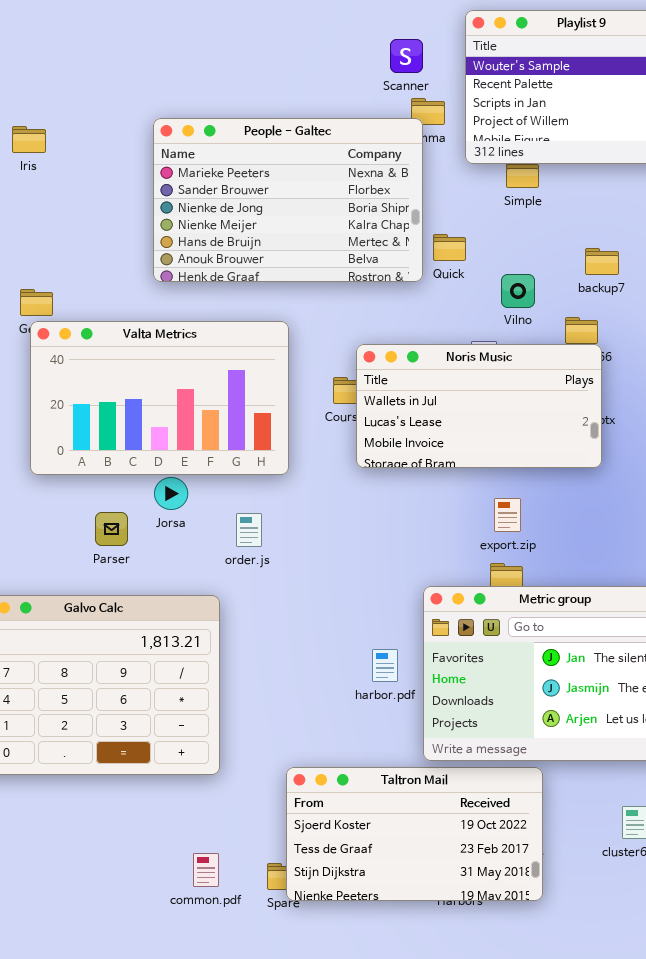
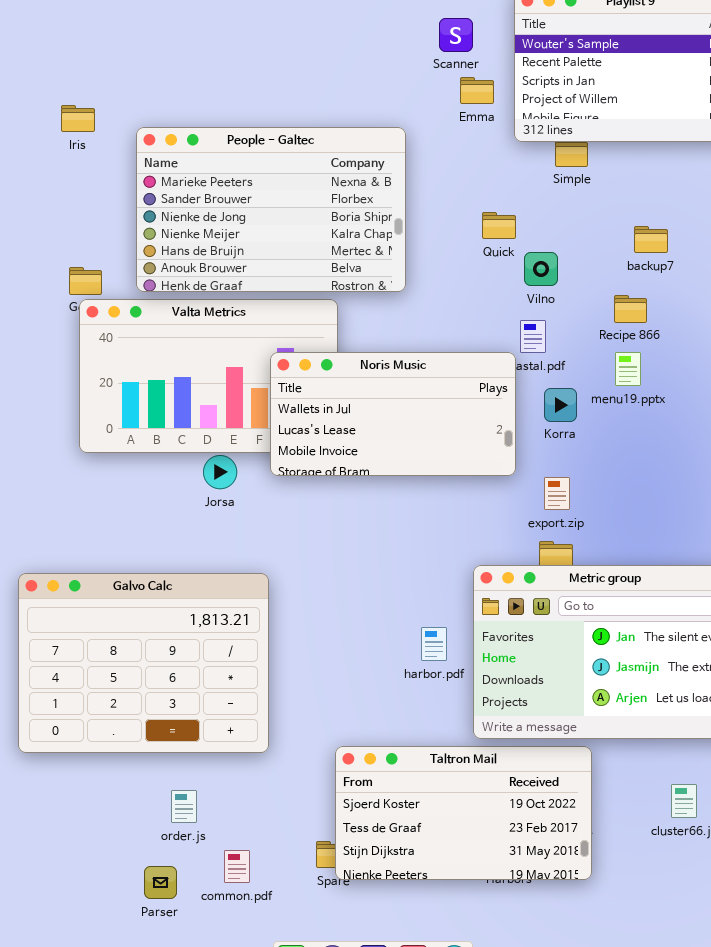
People - Galtec: [153,118,423,282] -> [136,127,406,292], moved
Vilno: [501,274,535,308] -> [524,252,558,286], moved
Noris Music: [356,344,602,468] -> [270,352,516,476], moved
Parser: [95,512,128,546] -> [144,866,177,899], moved
order.js: [236,513,262,547] -> [171,790,197,823], moved
common.pdf: [193,853,219,887] -> [224,850,250,883], moved

